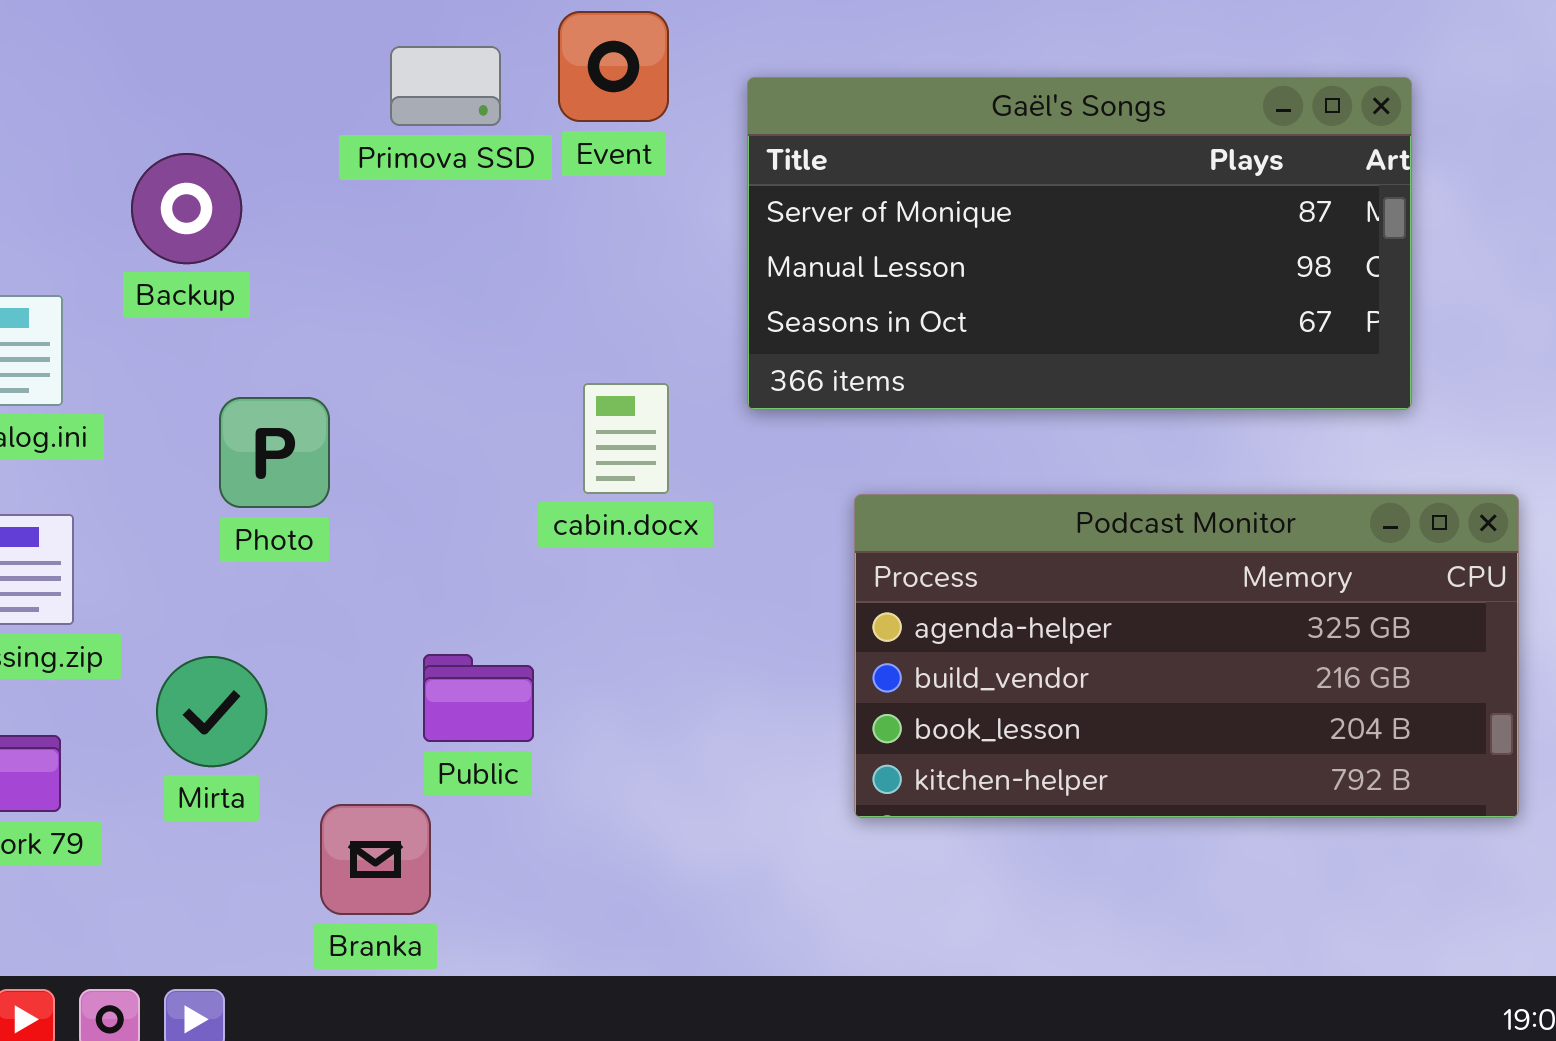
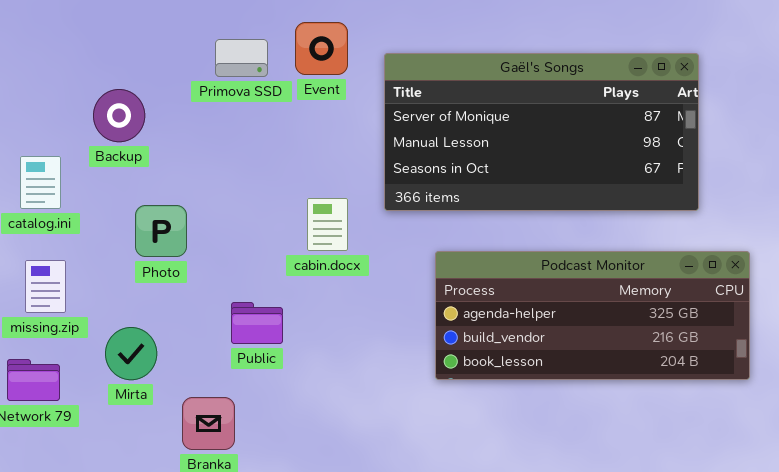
Podcast Monitor: [854,494,1519,818] -> [435,251,750,380], resized
Public: [423,654,534,742] -> [231,302,283,344], moved

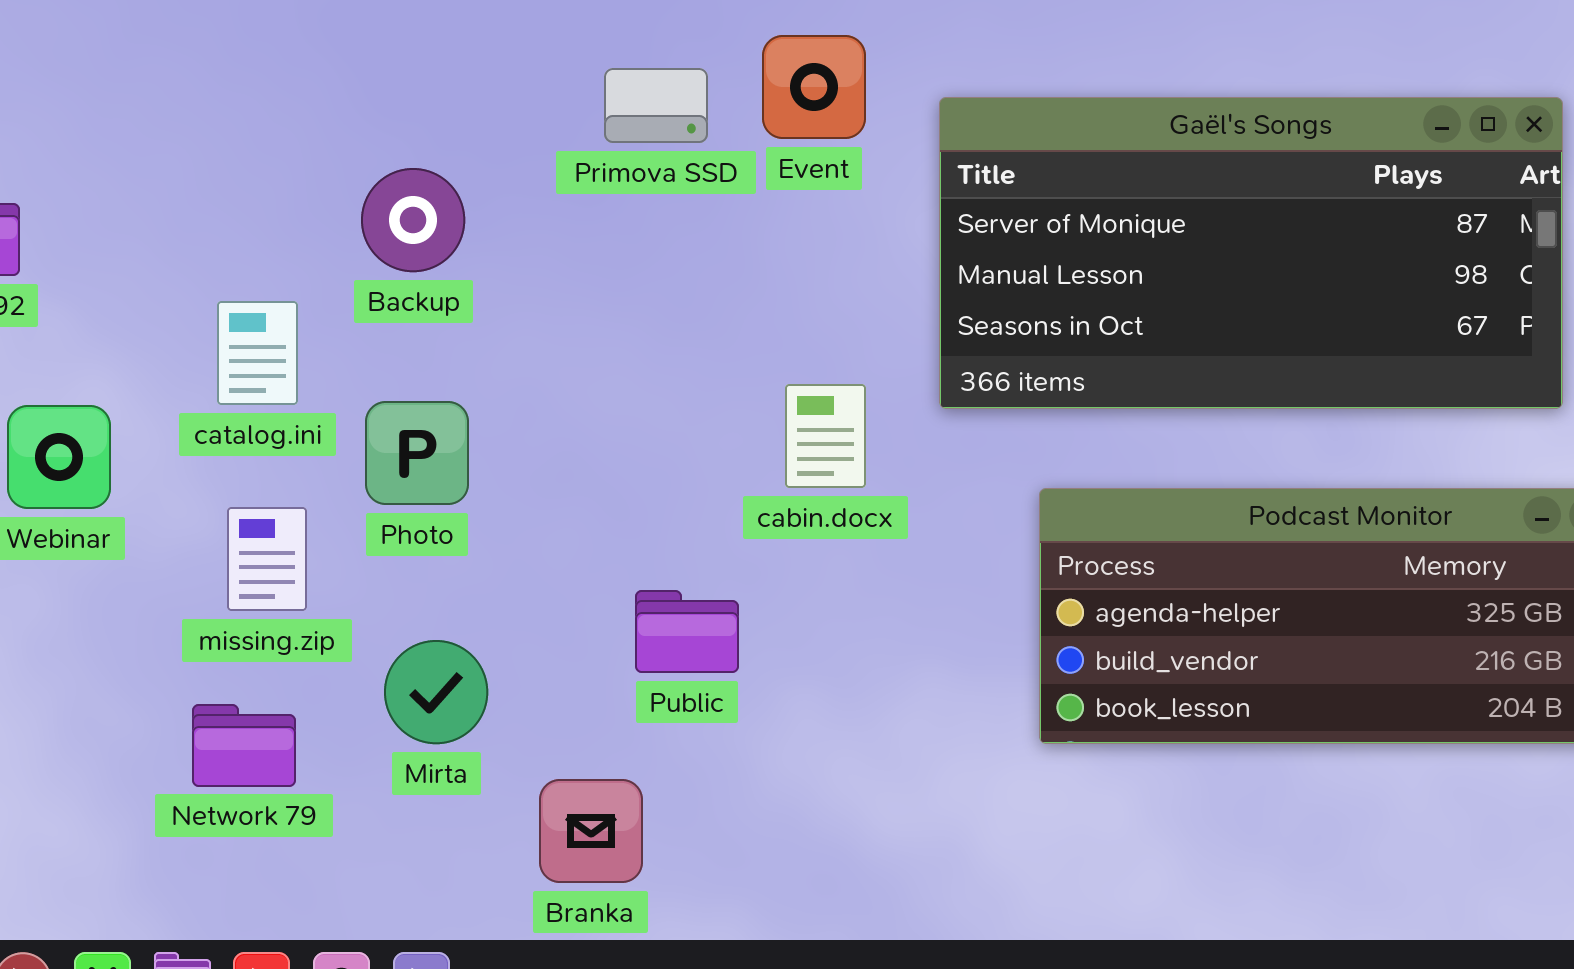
Photo: [135,205,187,257] -> [365,401,469,505], moved

